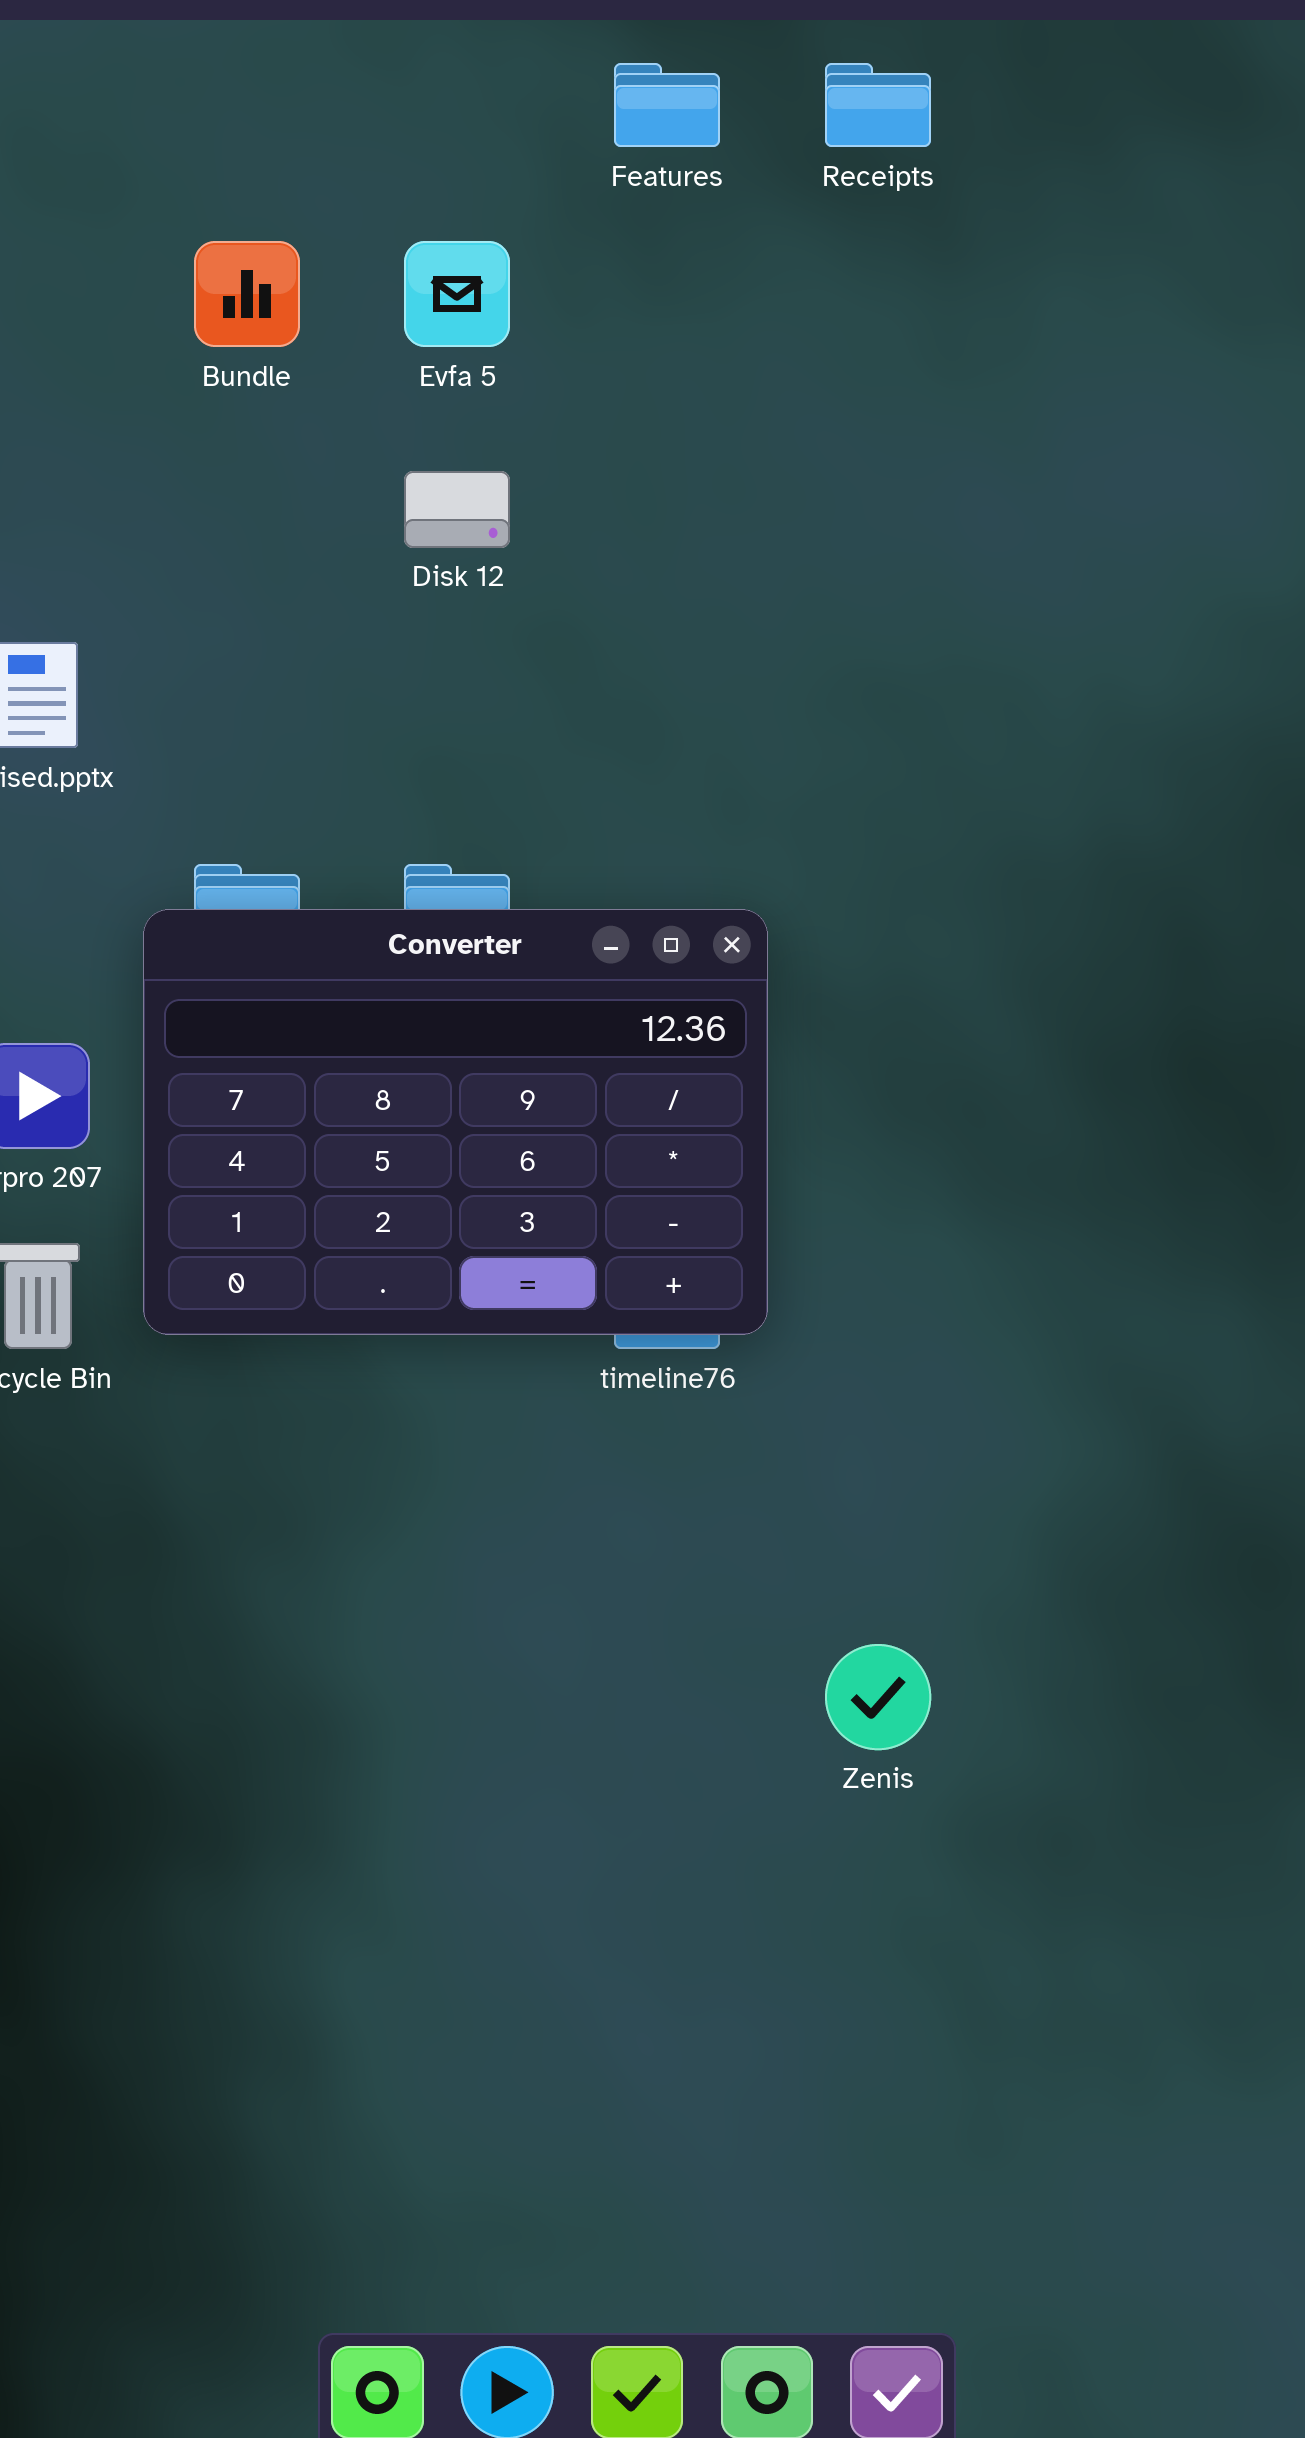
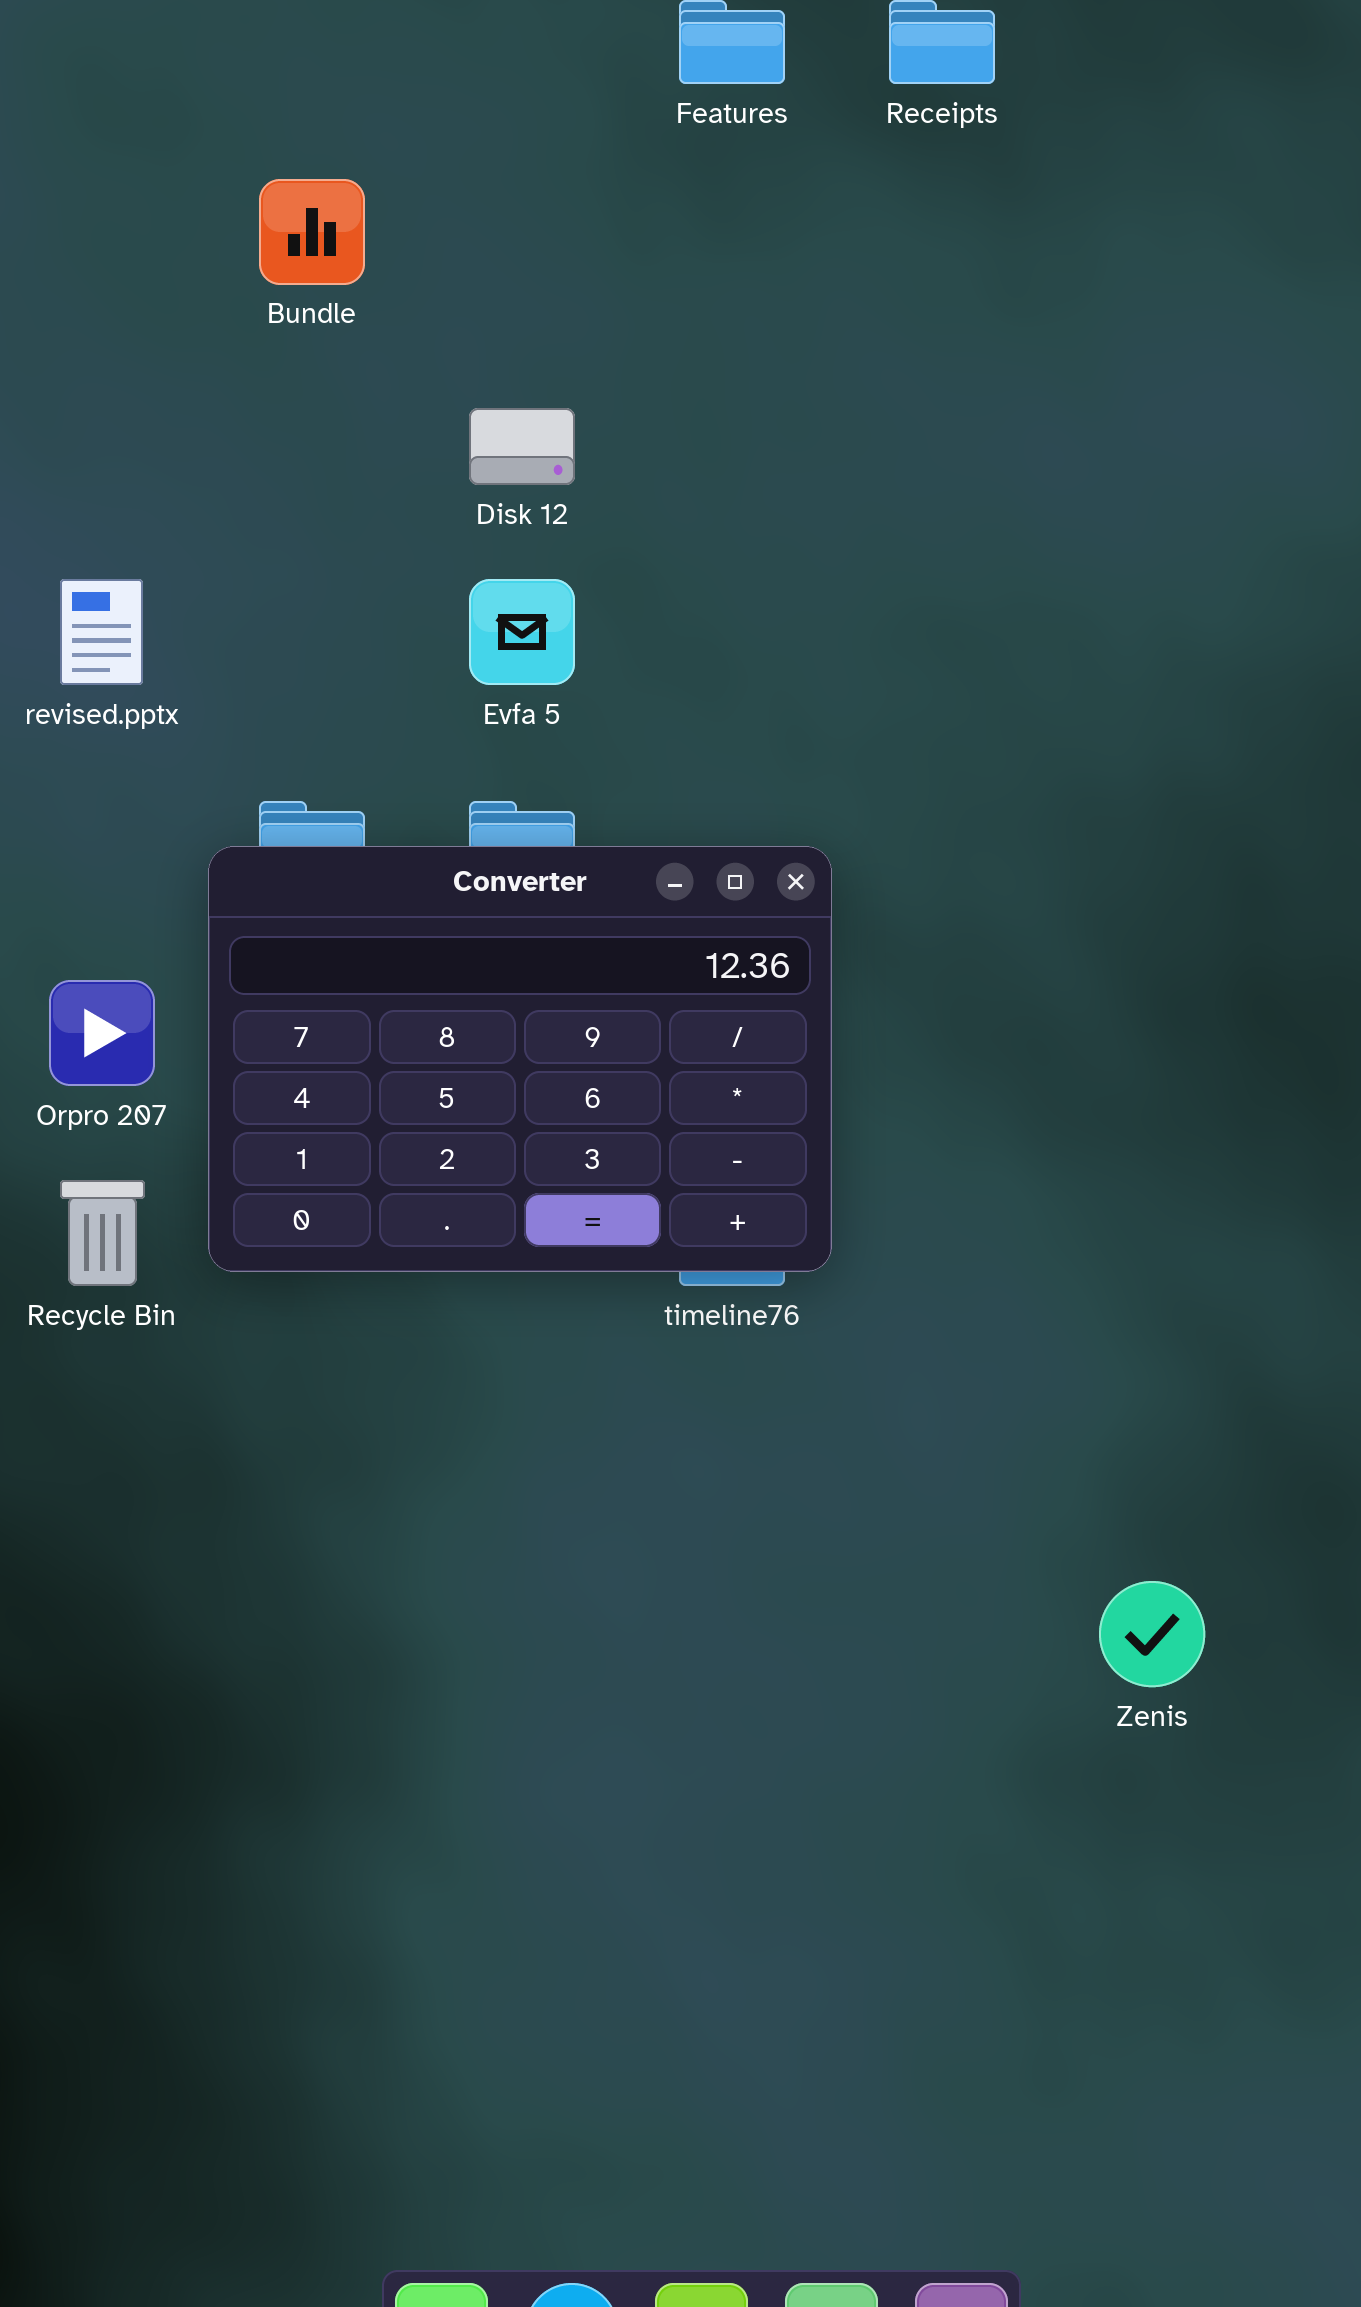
Evfa 5: [404,241,510,347] -> [469,579,575,685], moved
Zenis: [825,1644,931,1750] -> [1099,1581,1205,1687], moved

